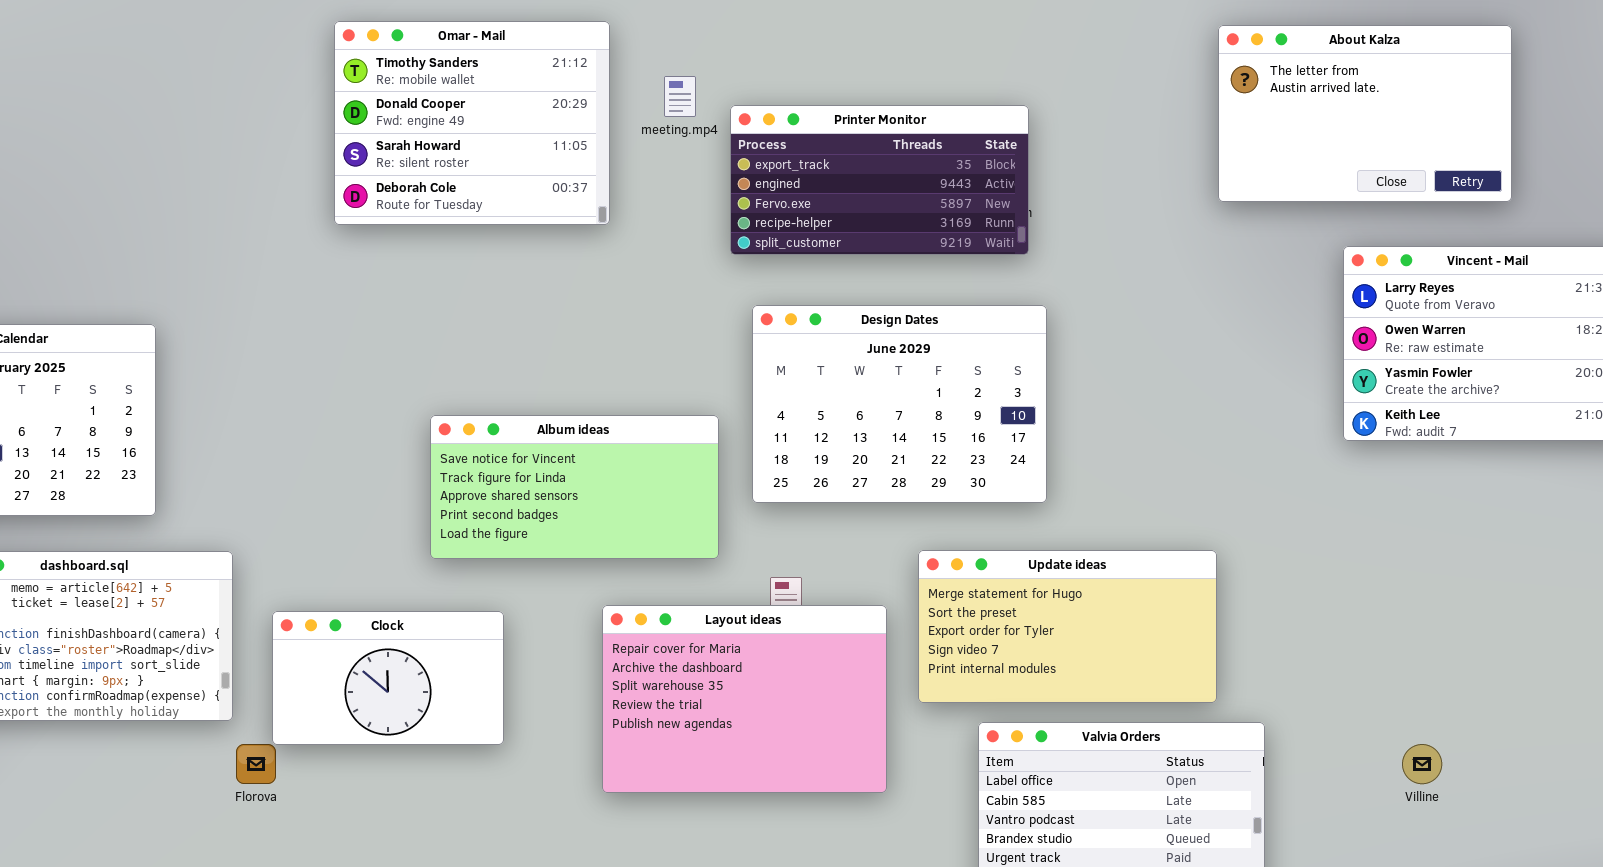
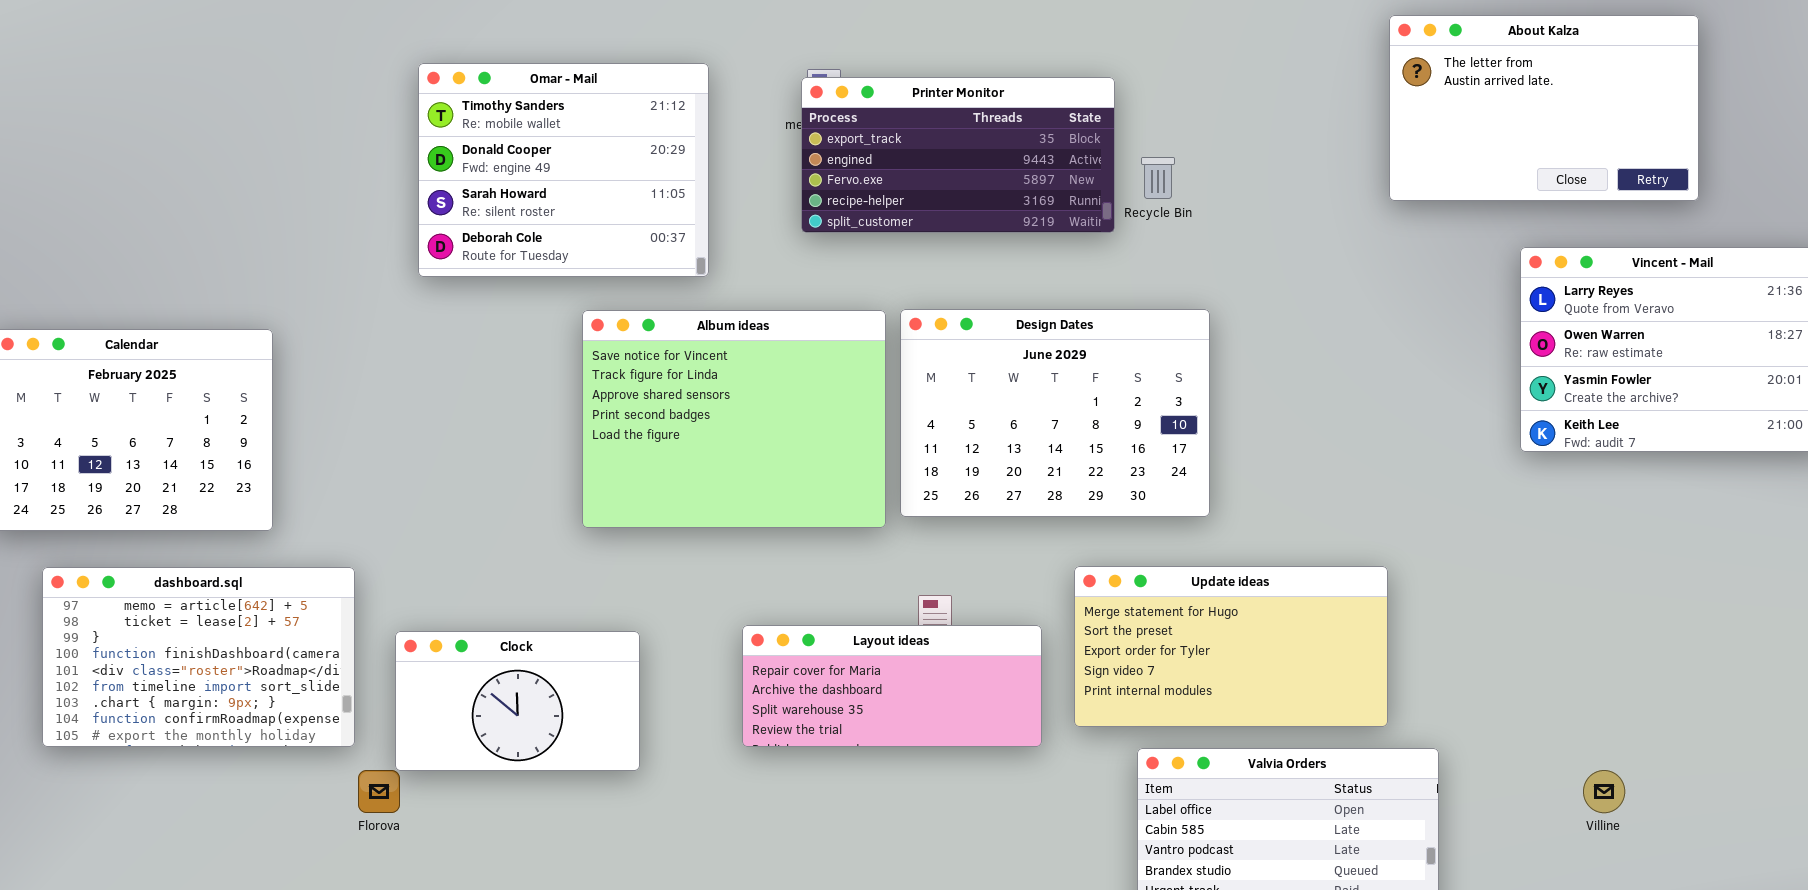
Omar - Mail: [334,21,610,225] -> [418,63,709,277], moved
Printer Monitor: [730,105,1029,255] -> [801,77,1115,233], moved
Album ideas: [430,415,719,559] -> [582,310,886,528], moved, resized
Layout ideas: [602,605,887,793] -> [742,625,1042,747], resized

